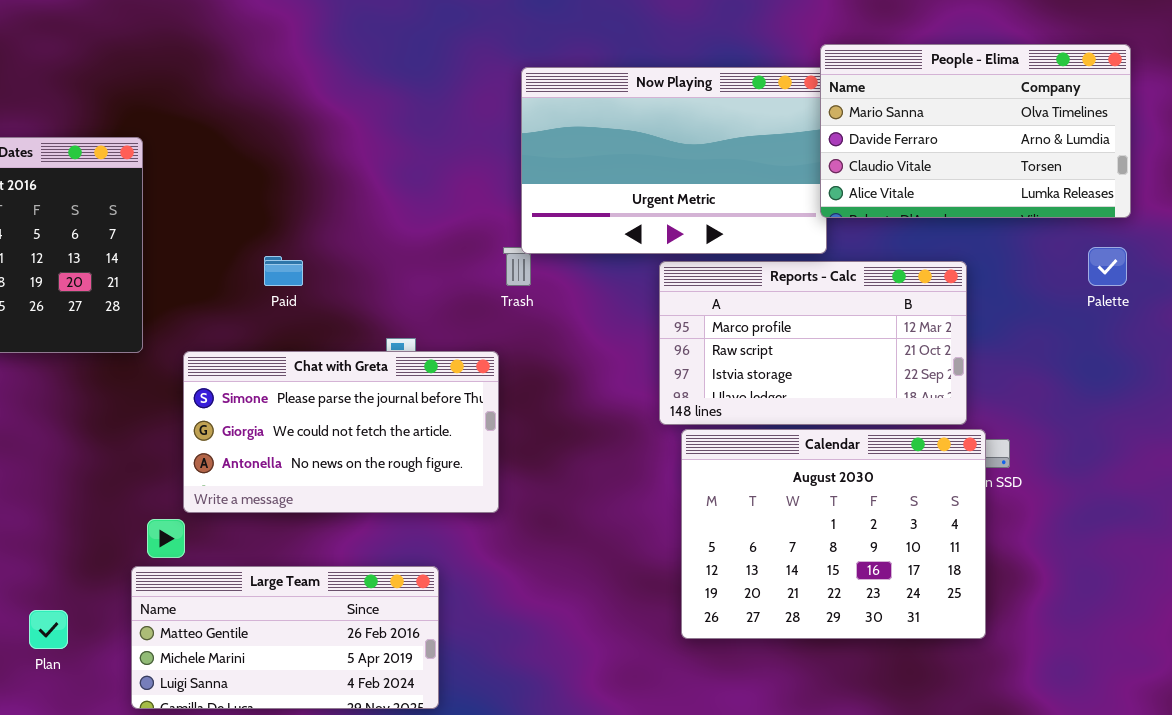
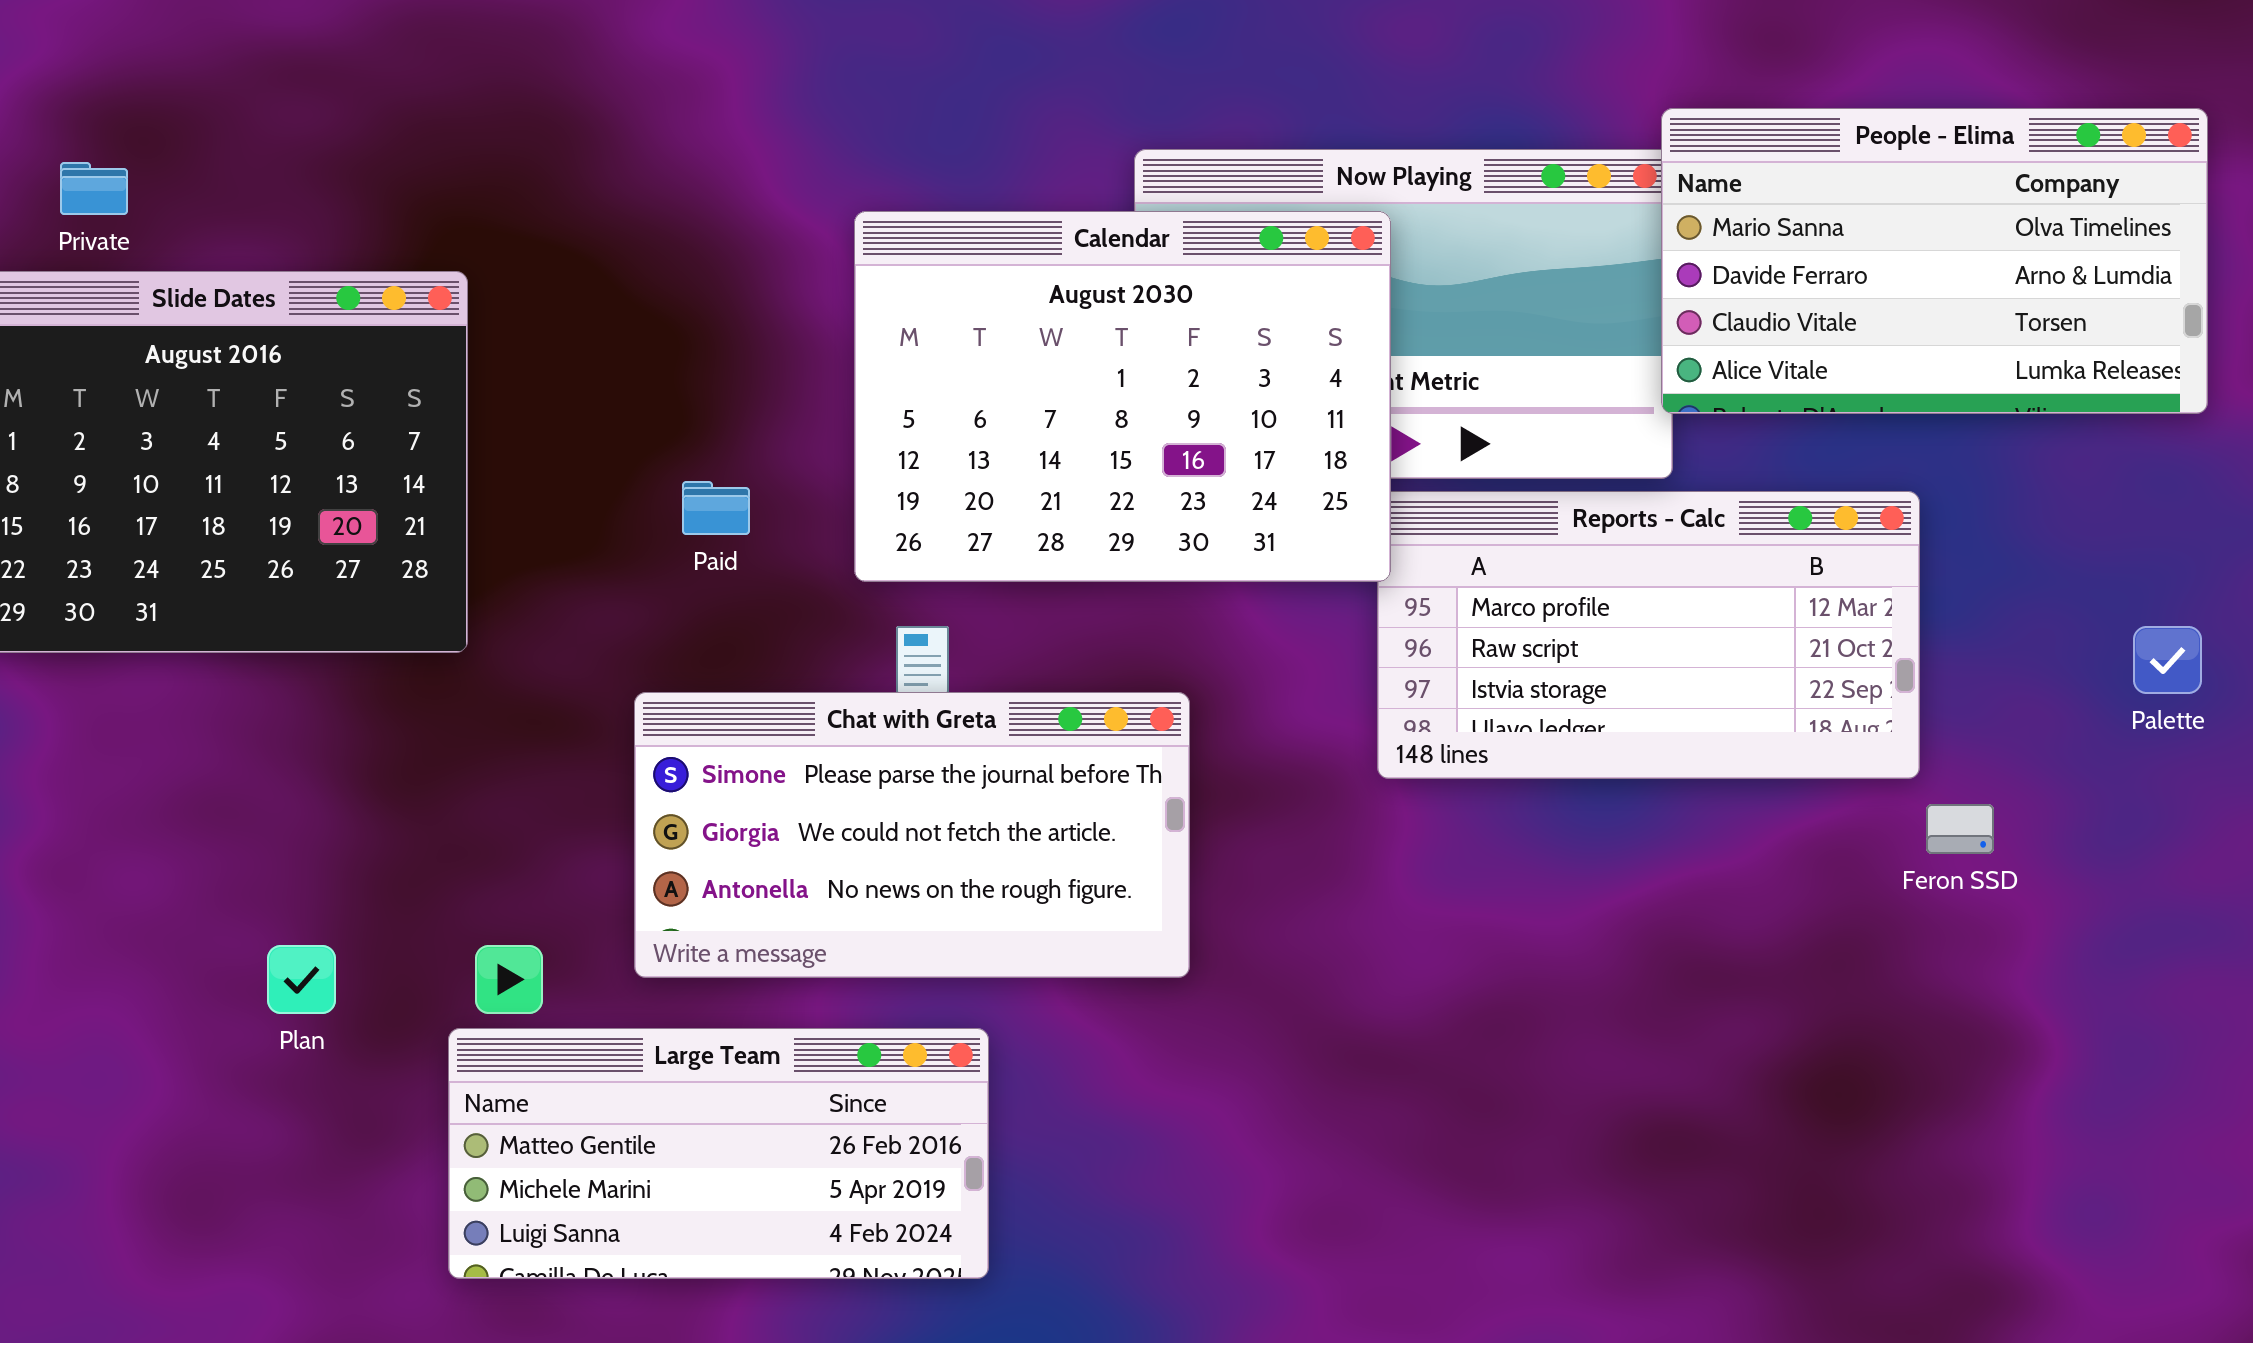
Palette: [1088,247,1127,286] -> [2133,626,2202,694], moved
Chat with Greta: [183,351,499,513] -> [634,692,1190,978], moved
Calendar: [681,429,986,639] -> [854,211,1391,582], moved
Plan: [29,610,68,649] -> [267,945,336,1014], moved

